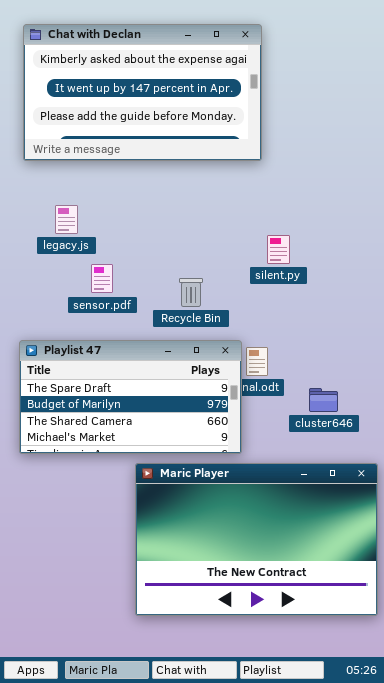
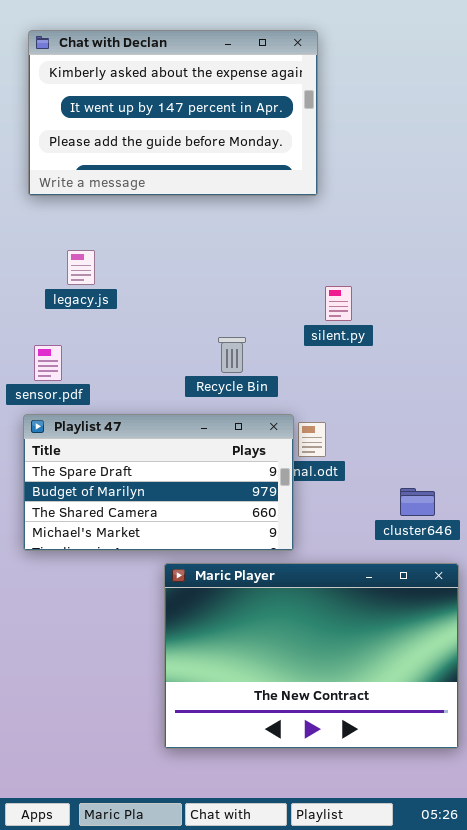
sensor.pdf: [91,264,113,293] -> [34,345,62,381], moved
cluster646: [309,388,338,412] -> [400,488,435,516], moved

